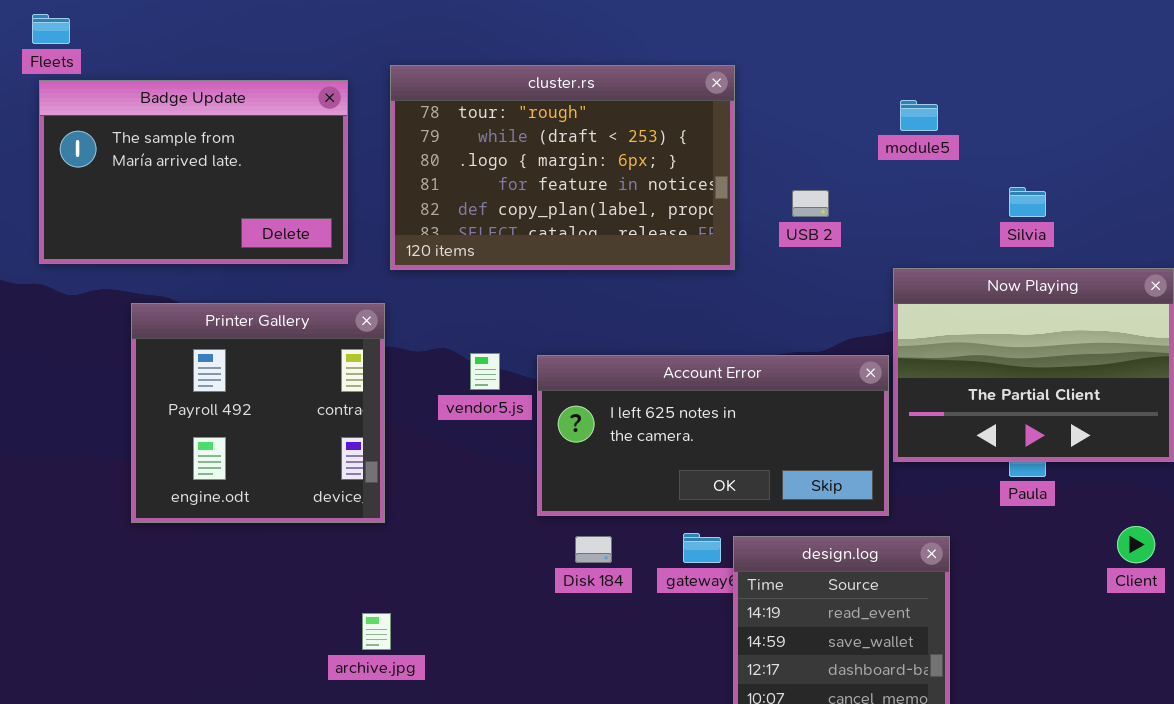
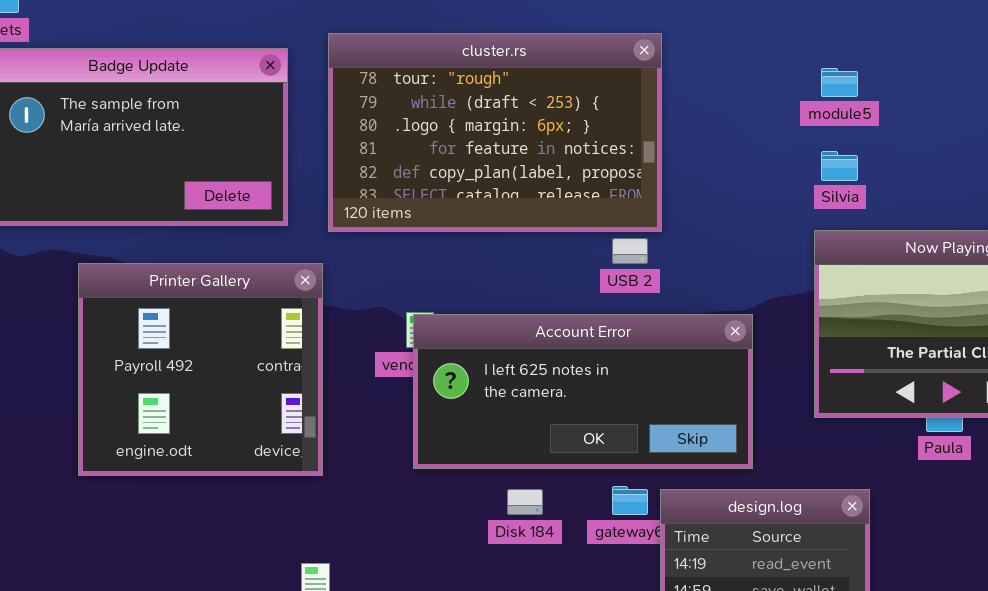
Silvia: [1009,187,1046,217] -> [821,151,858,181], moved
USB 2: [792,190,829,217] -> [612,238,648,264], moved
Account Error: [537,355,889,516] -> [413,314,753,469], moved

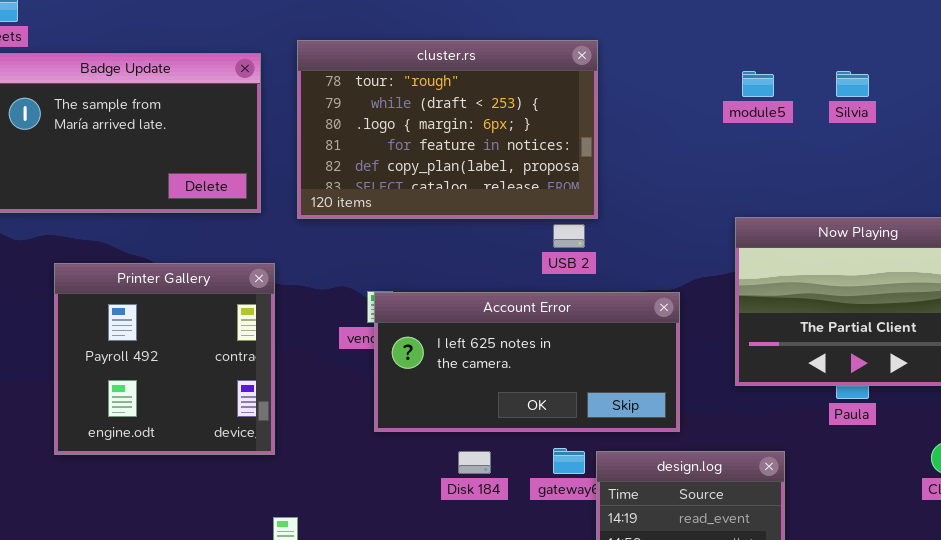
Silvia: [821,151,858,181] -> [836,71,869,97], moved
Printer Gallery: [78,263,323,476] -> [54,263,275,455], moved

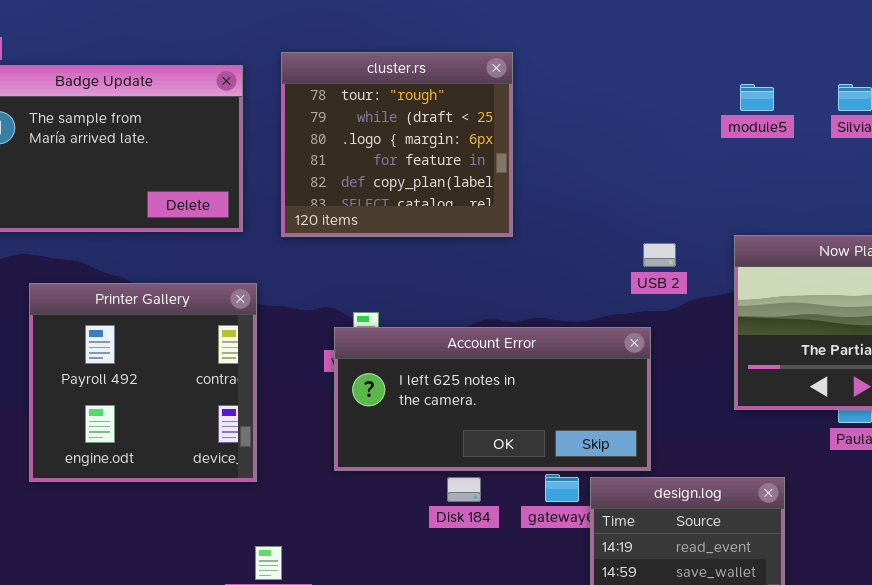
cluster.rs: [297,40,598,219] -> [281,52,513,237], resized
USB 2: [553,224,585,248] -> [643,243,676,267], moved
Account Error: [374,292,680,432] -> [334,327,651,471], moved

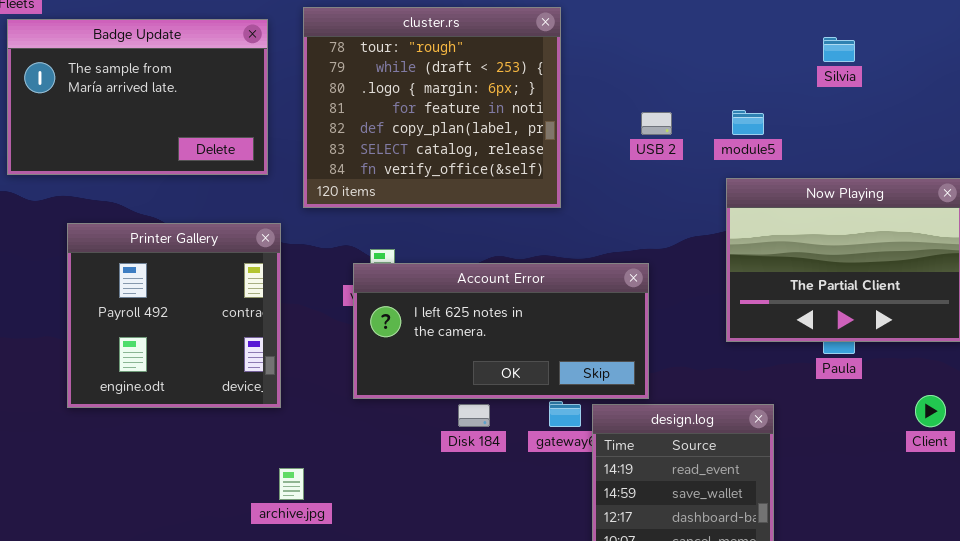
cluster.rs: [281,52,513,237] -> [303,7,561,208], resized
module5: [740,84,774,111] -> [732,110,764,135], moved
USB 2: [643,243,676,267] -> [641,112,672,135], moved

